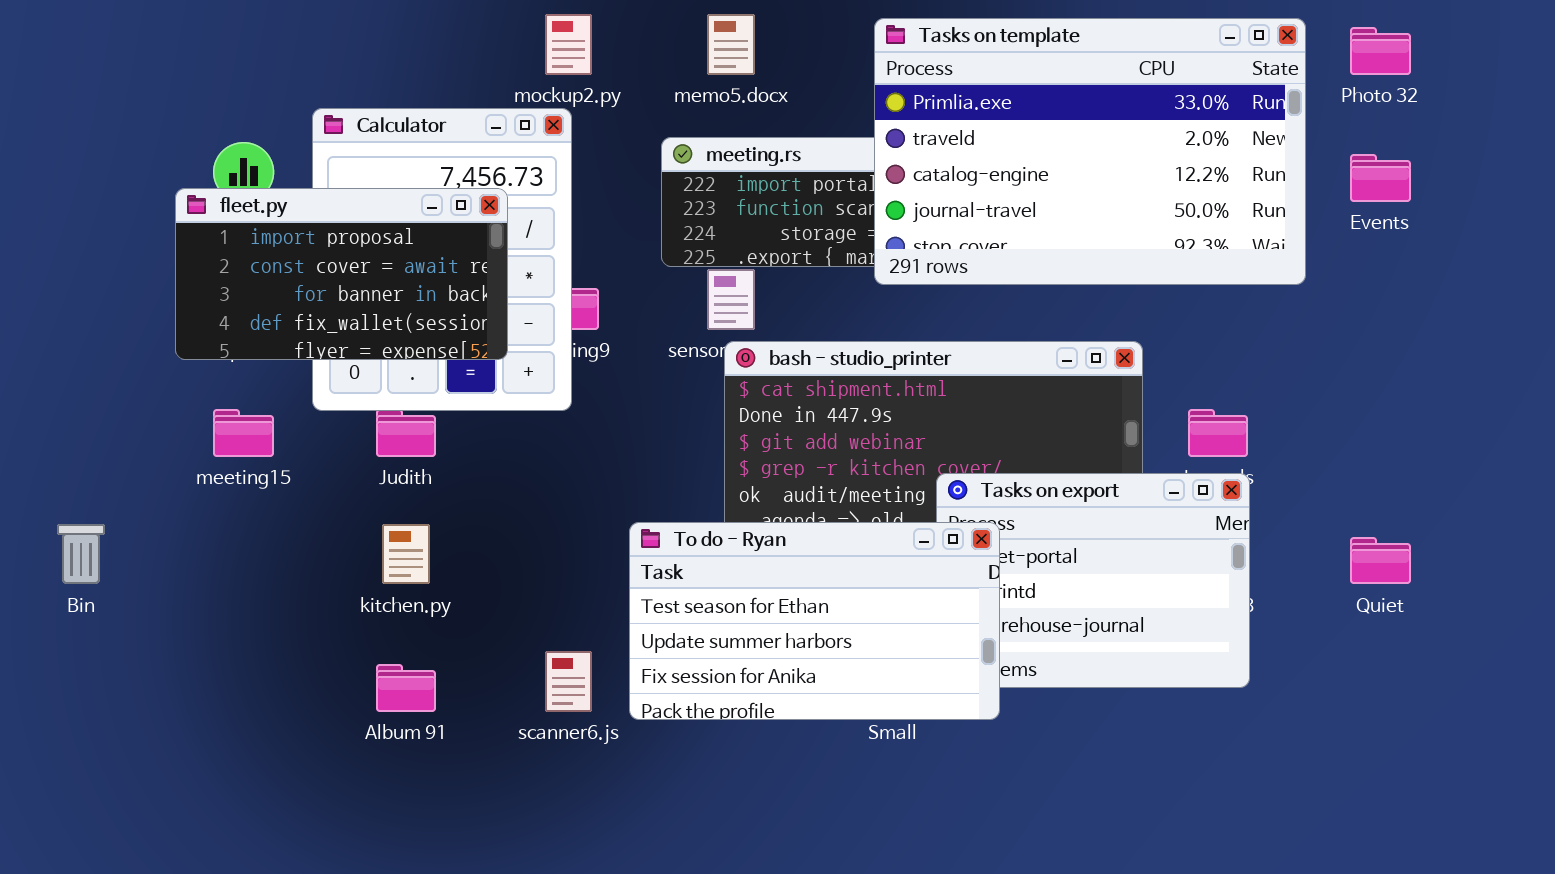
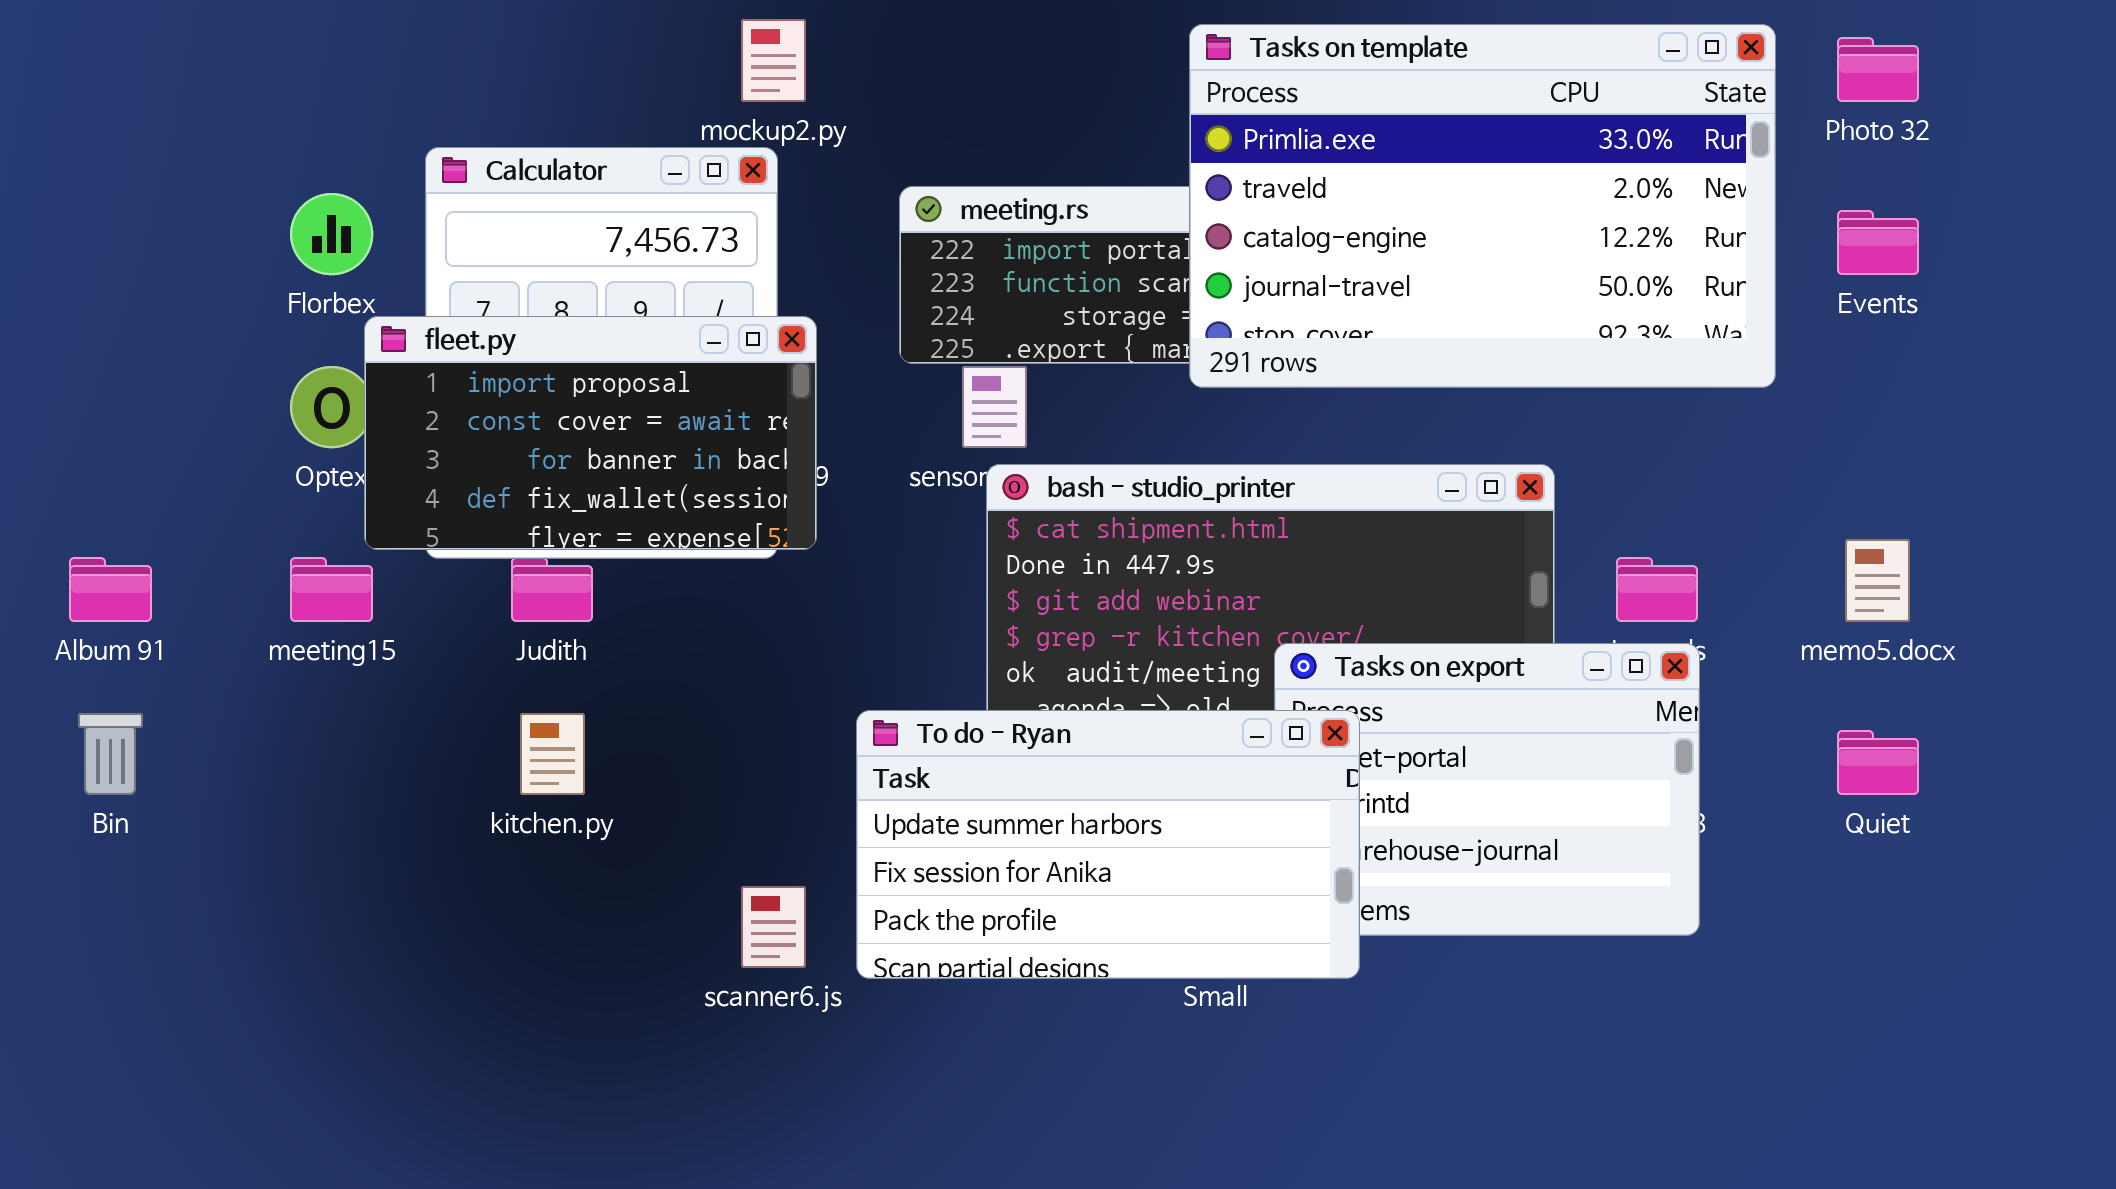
memo5.docx: [707,14,755,75] -> [1845,539,1910,622], moved
fleet.py: [175,188,508,360] -> [364,316,817,550], moved
To do - Ryan: [629,522,1000,720] -> [856,710,1360,979], scrolled down 1 row
Album 91: [376,664,436,712] -> [69,557,152,622], moved

